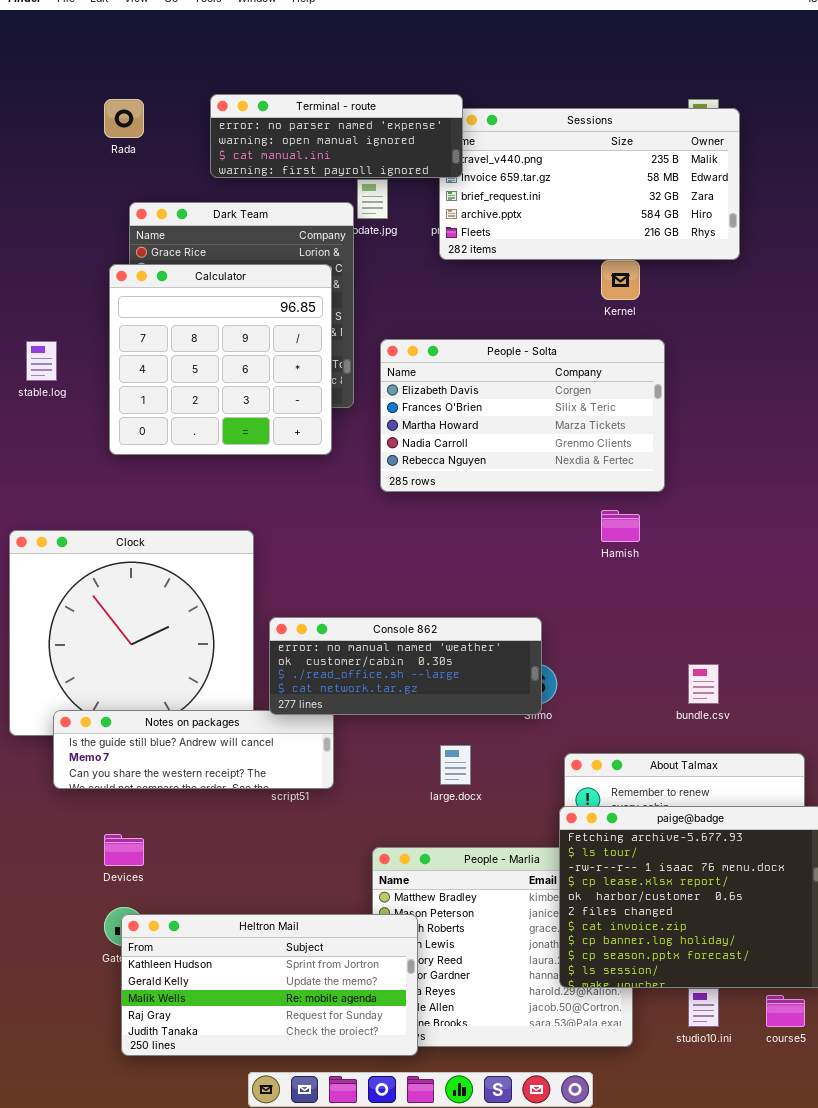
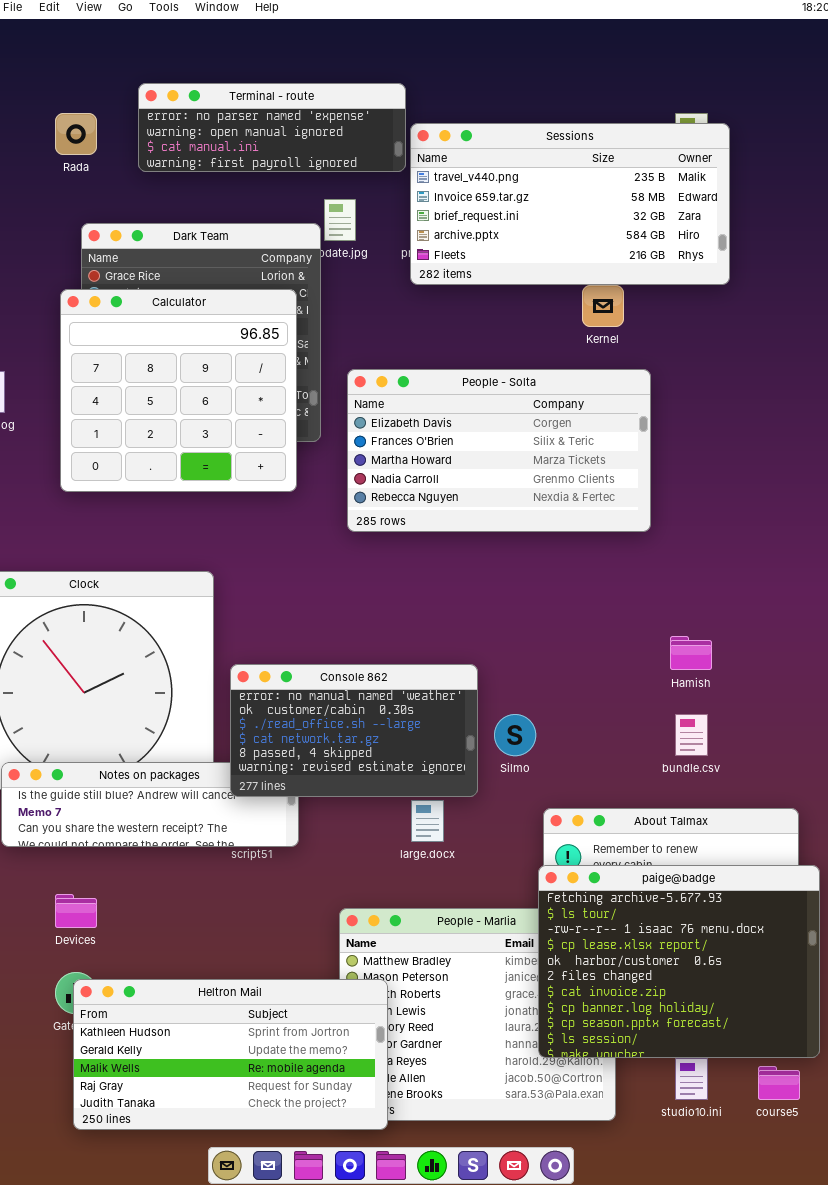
Terminal - route: [210,94,463,178] -> [138,83,406,172], moved
Hamish: [601,510,640,542] -> [670,636,712,670], moved
Console 862: [269,617,542,715] -> [230,664,478,797], resized

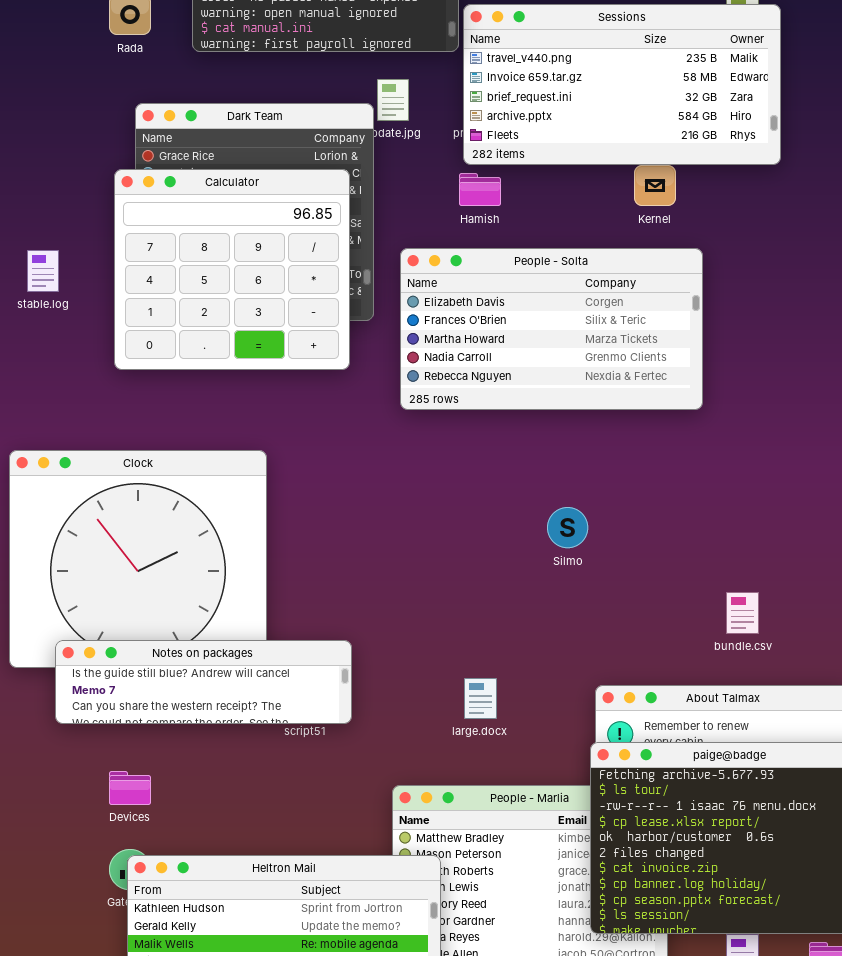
Hamish: [670,636,712,670] -> [459,173,501,206], moved
Console 862: [230,664,478,797] -> none, closed
Silmo: [494,714,536,756] -> [547,507,588,548], moved

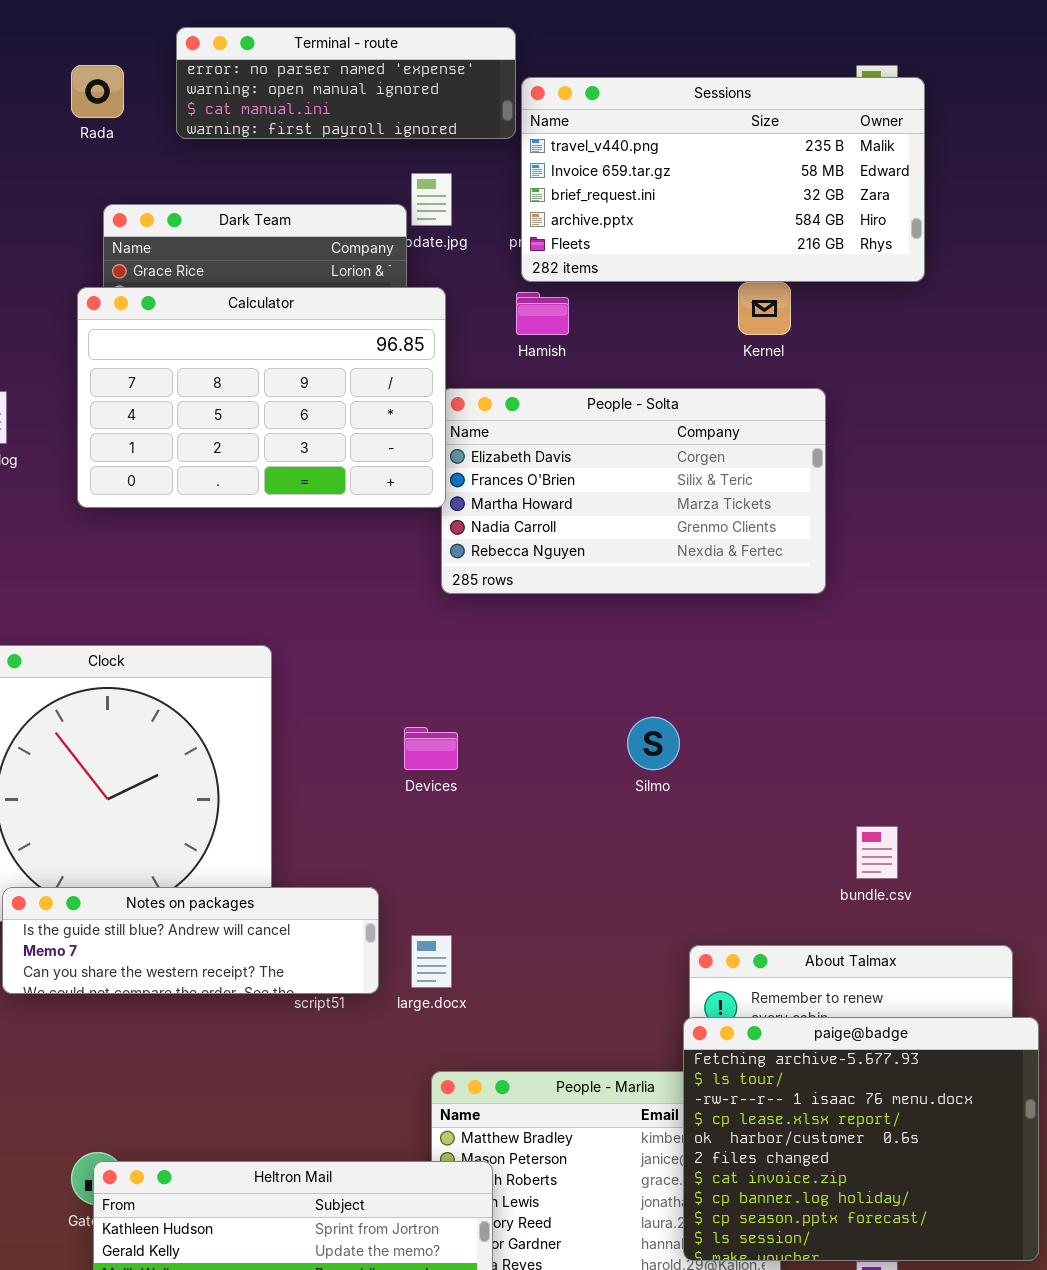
Calculator: [114,169,350,370] -> [77,287,446,508], resized
large.docx: [464,678,497,719] -> [411,935,452,988], moved
Devices: [109,771,151,805] -> [404,727,458,770], moved

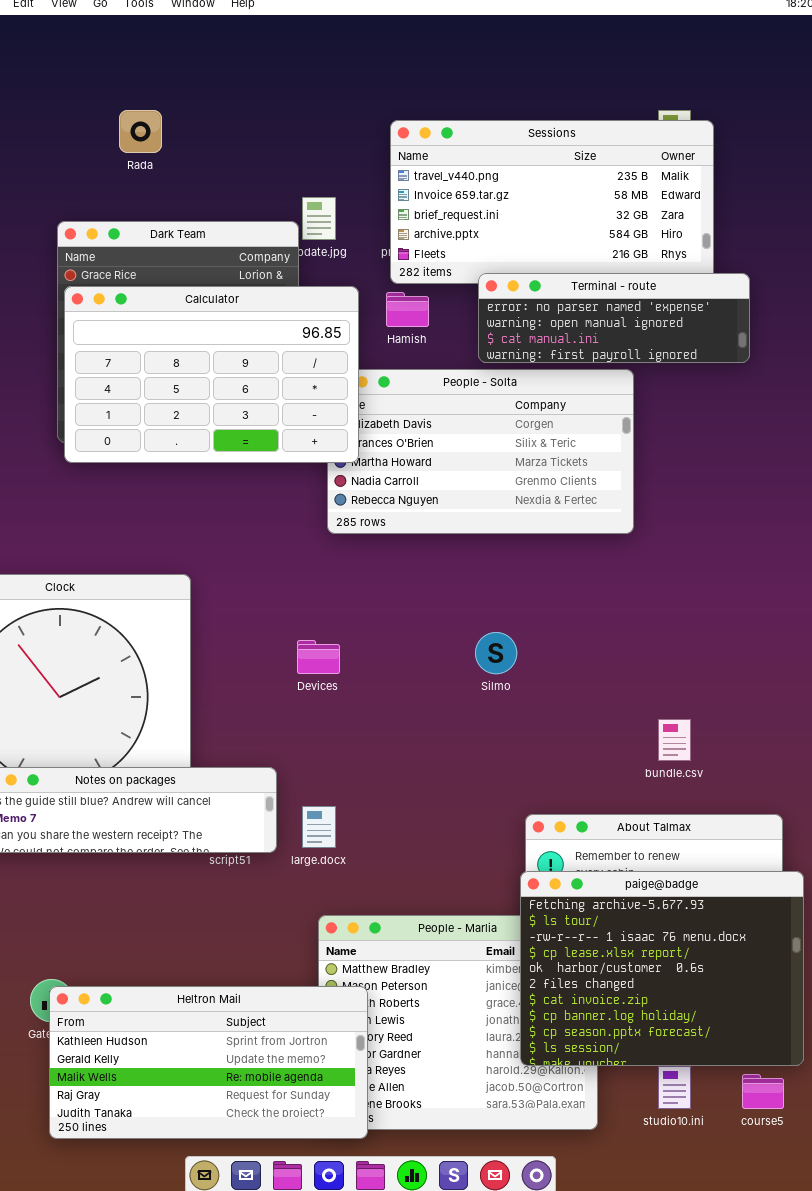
Terminal - route: [176,27,516,139] -> [478,273,750,363], moved
Rada: [71,65,124,118] -> [119,110,162,153], moved
Calculator: [77,287,446,508] -> [64,286,359,463], moved

